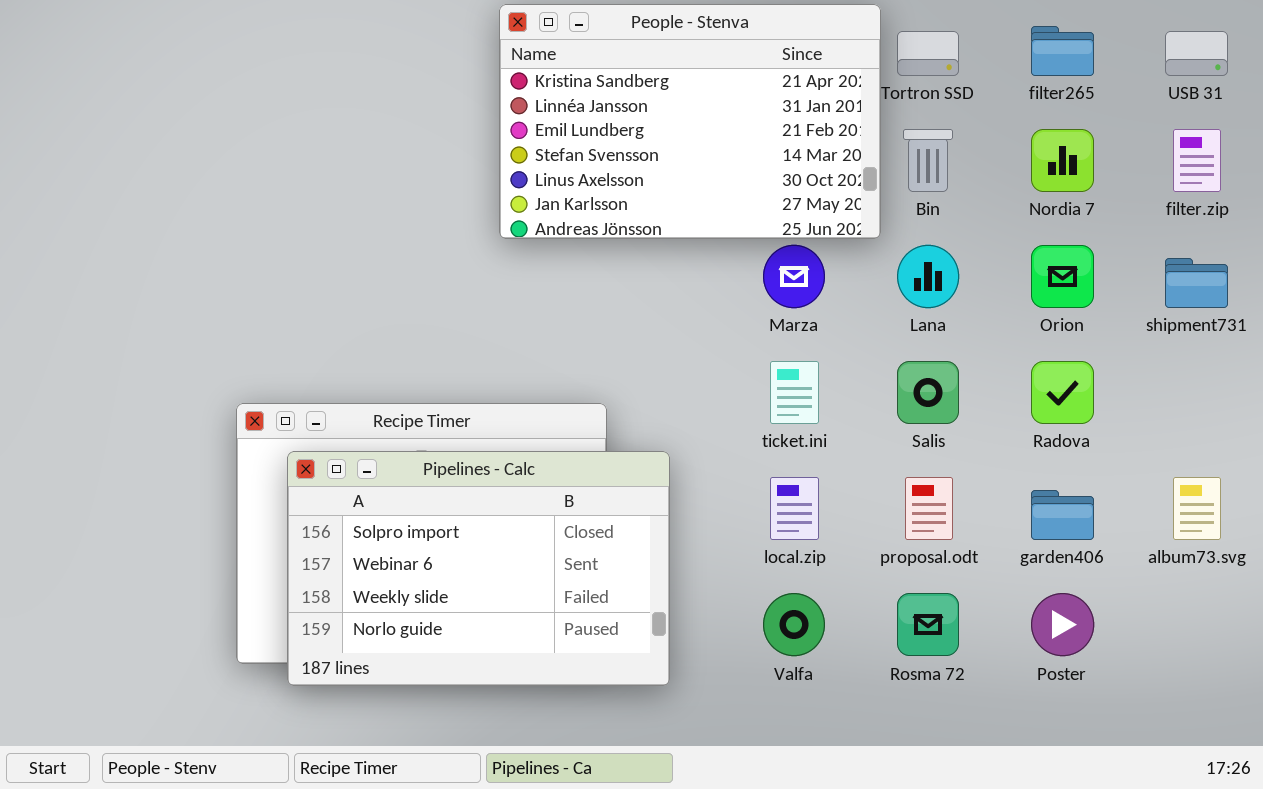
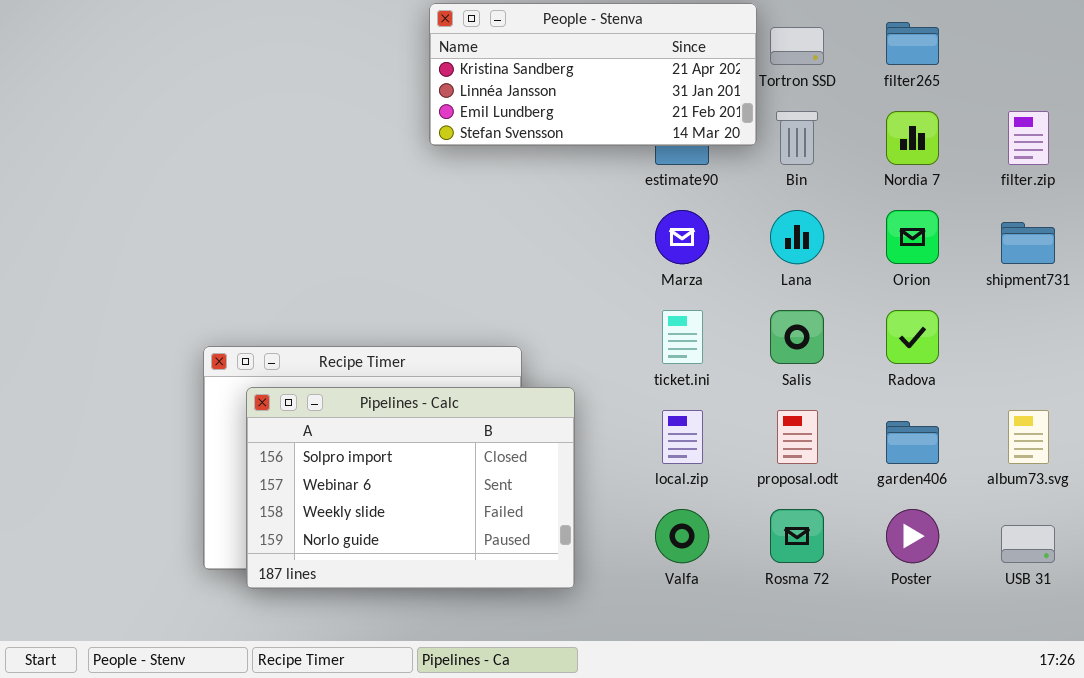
People - Stenva: [499,4,881,239] -> [429,3,757,146], resized
USB 31: [1165,31,1228,76] -> [1001,525,1055,563], moved

